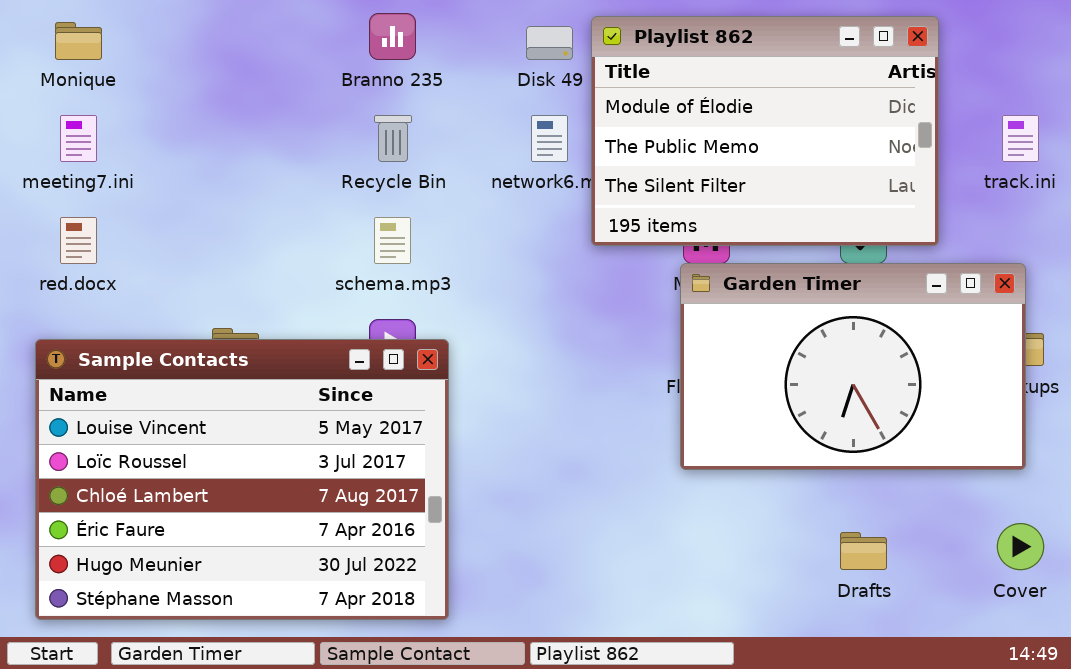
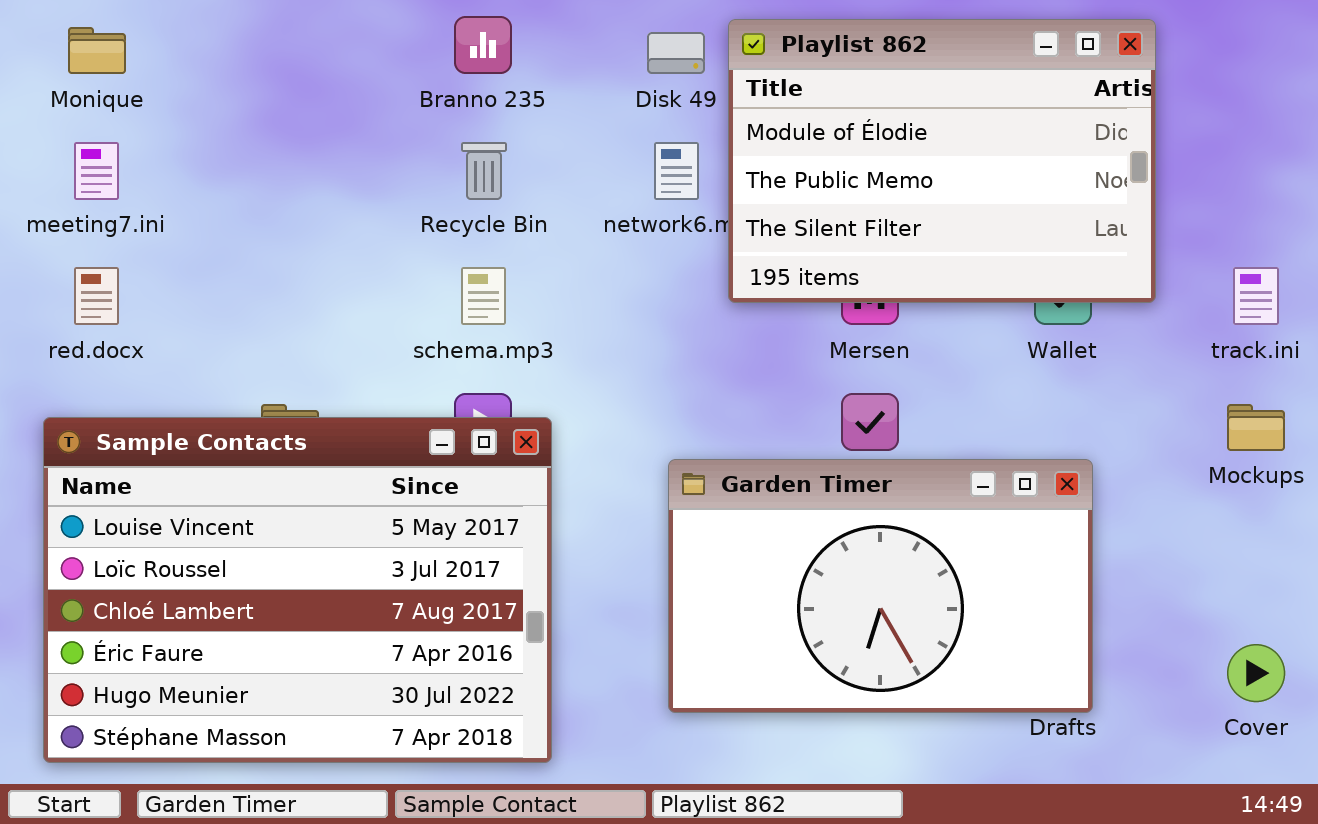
track.ini: [1002,115,1039,162] -> [1233,267,1279,325], moved
Garden Timer: [680,263,1026,470] -> [668,459,1093,713], moved

